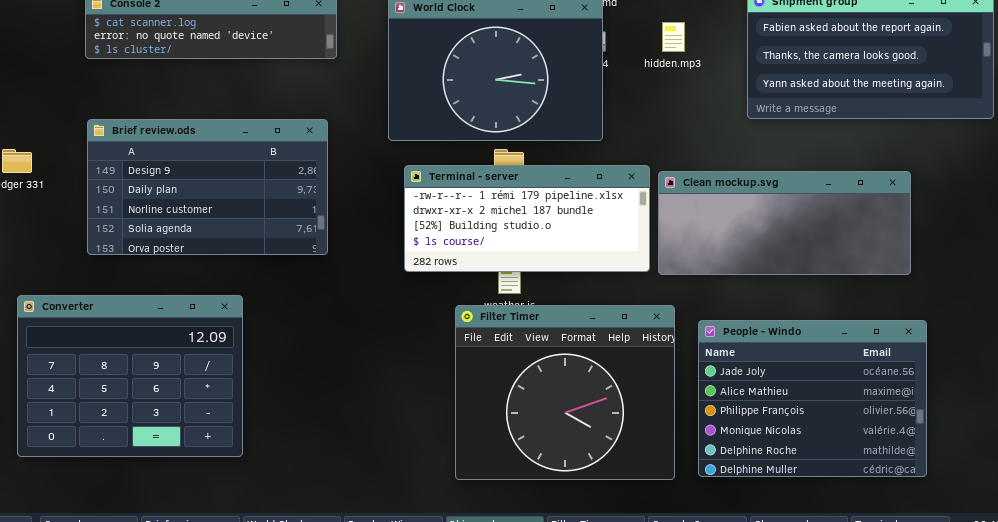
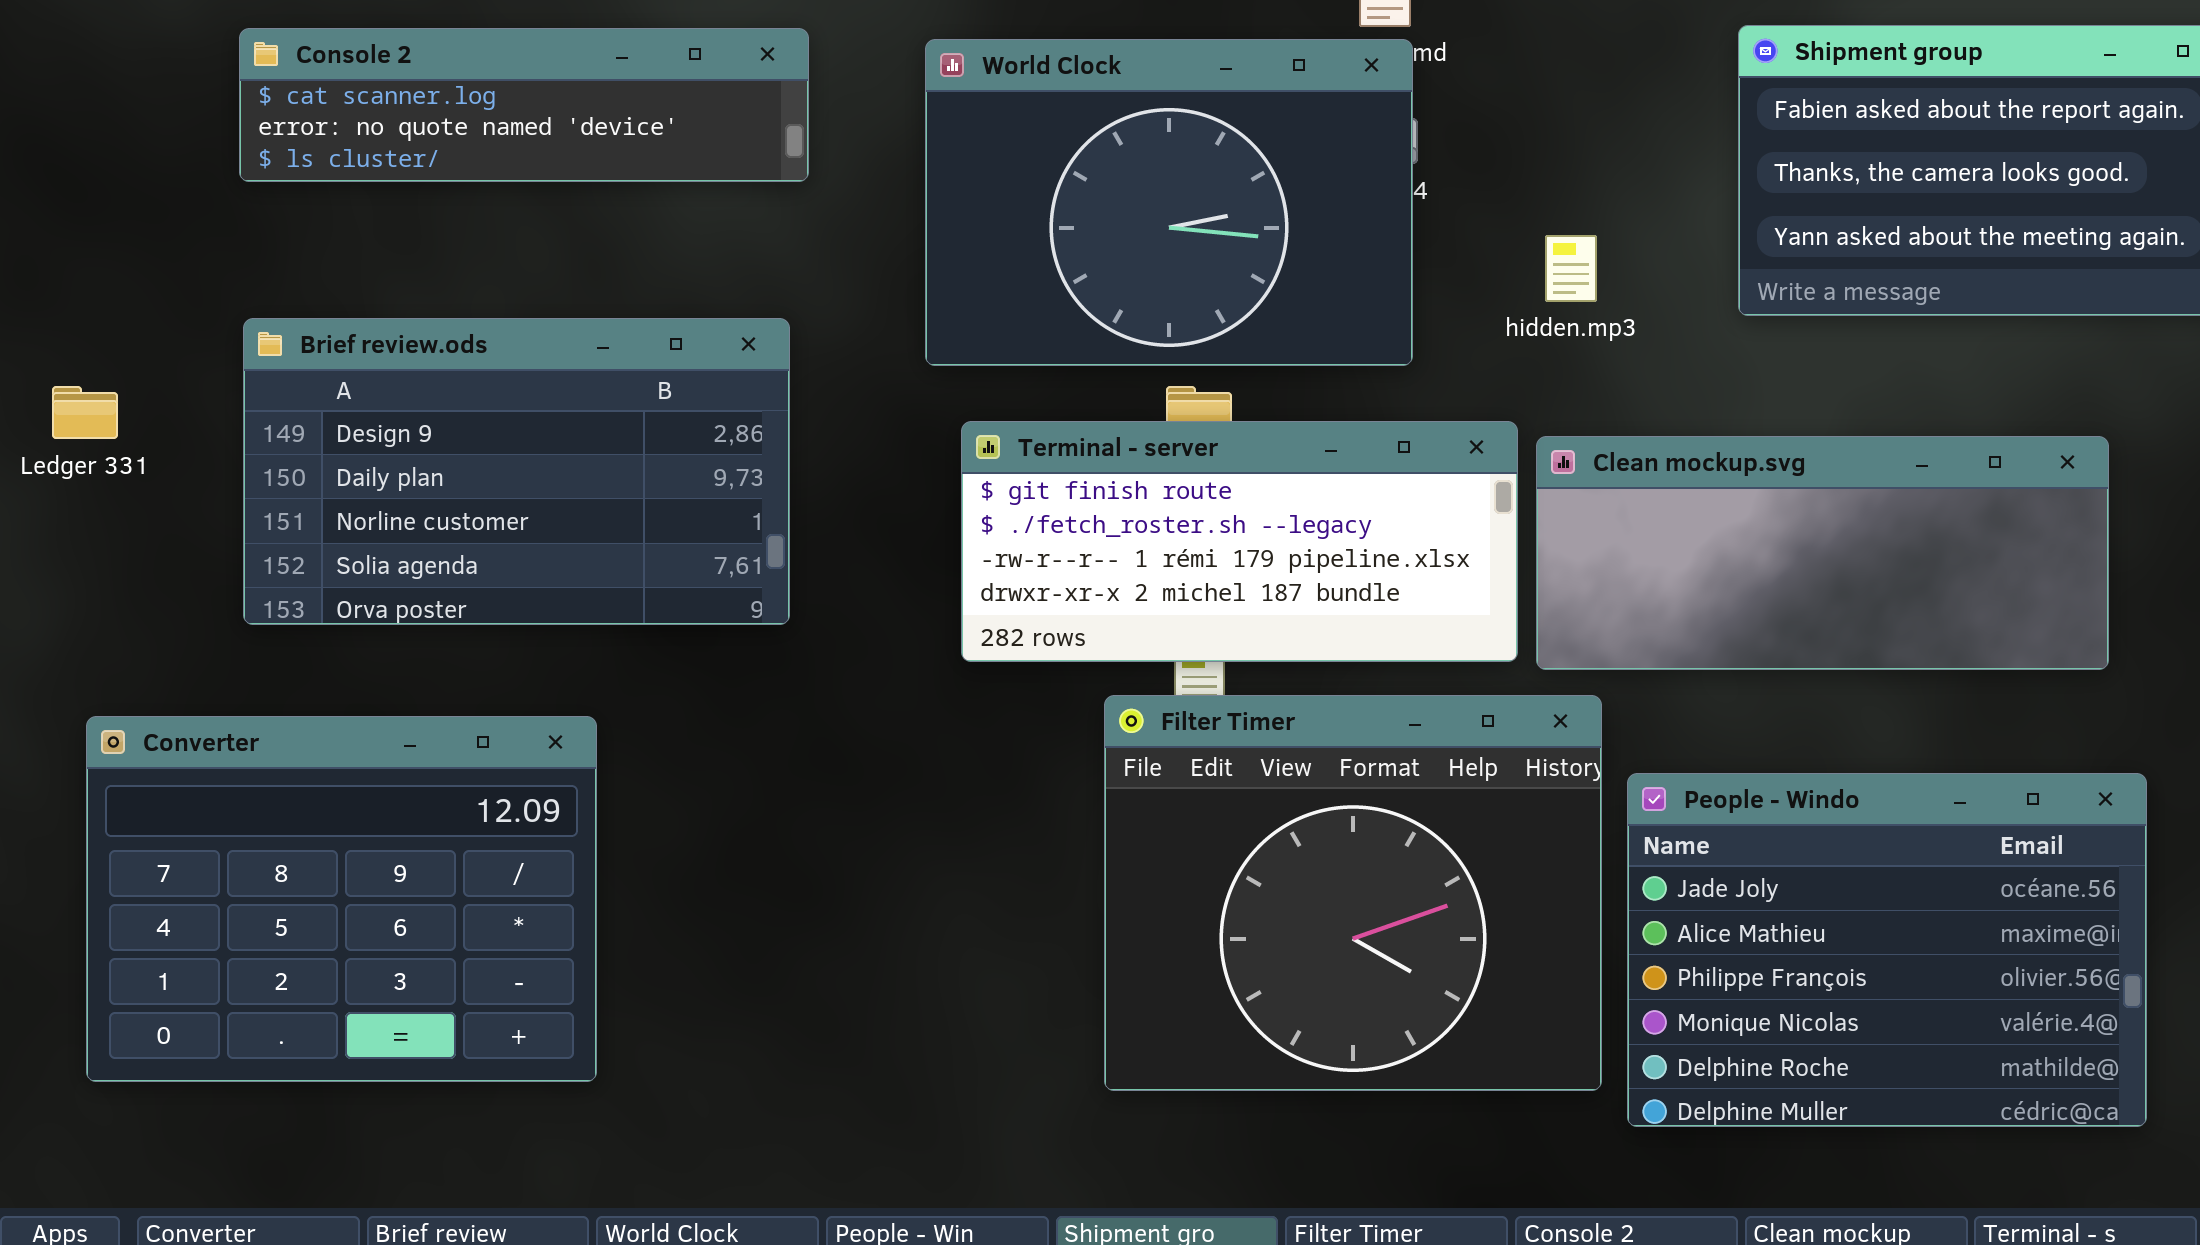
hidden.mp3: [662,22,685,52] -> [1545,235,1597,302], moved
Terminal - server: [404,165,650,272] -> [961,421,1518,662], scrolled up 2 rows
Filter Timer: [455,305,675,480] -> [1104,695,1602,1091], moved

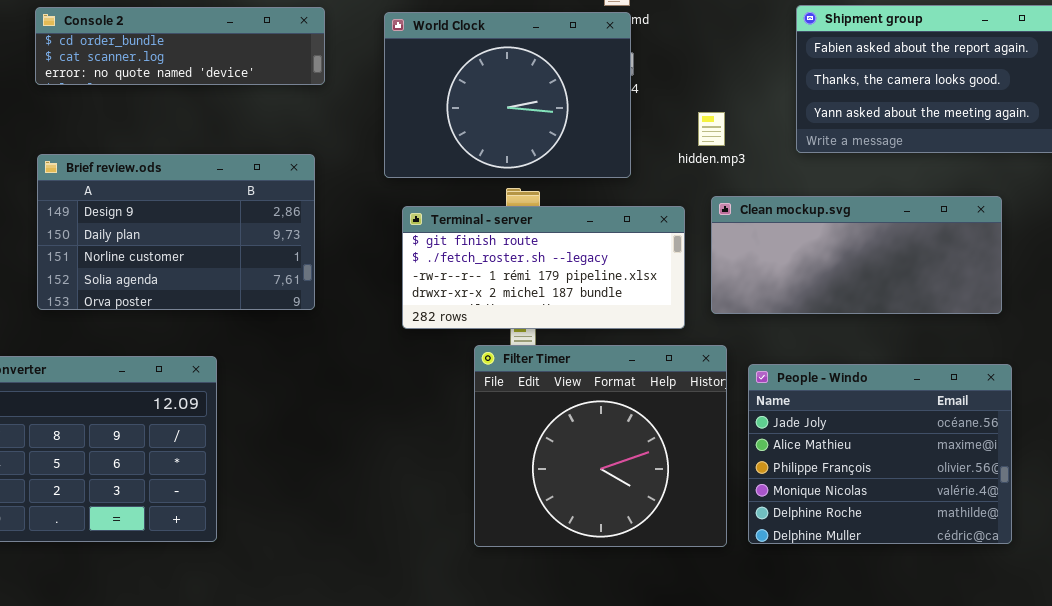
Console 2: [239,28,809,182] -> [35,7,325,85], scrolled up 1 row
Clean mockup.svg: [1536,436,2109,670] -> [711,196,1002,314], moved
People - Windo: [1627,773,2147,1127] -> [748,364,1012,544], moved

